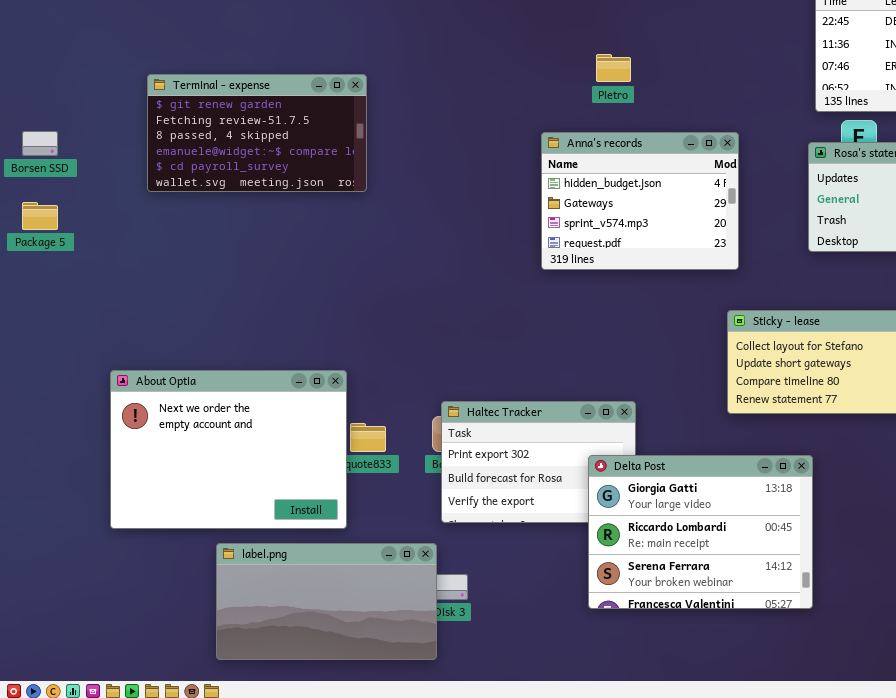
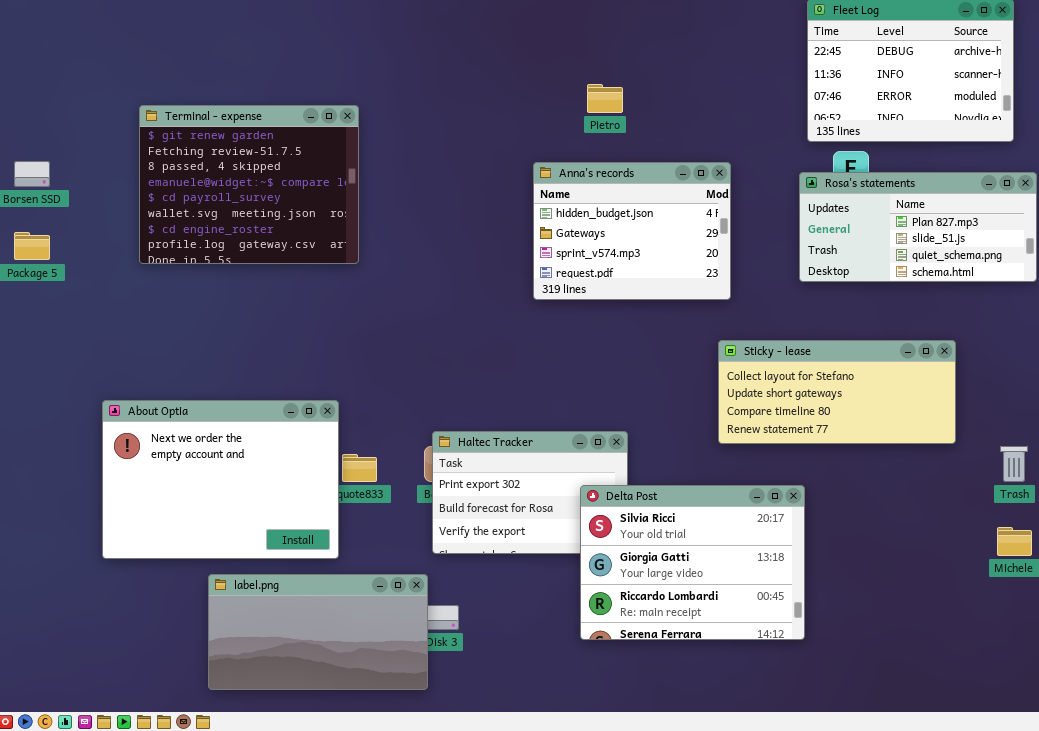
Terminal - expense: [147,74,367,192] -> [139,105,359,264], resized
Delta Post: [588,455,813,609] -> [580,485,805,640], scrolled up 1 row

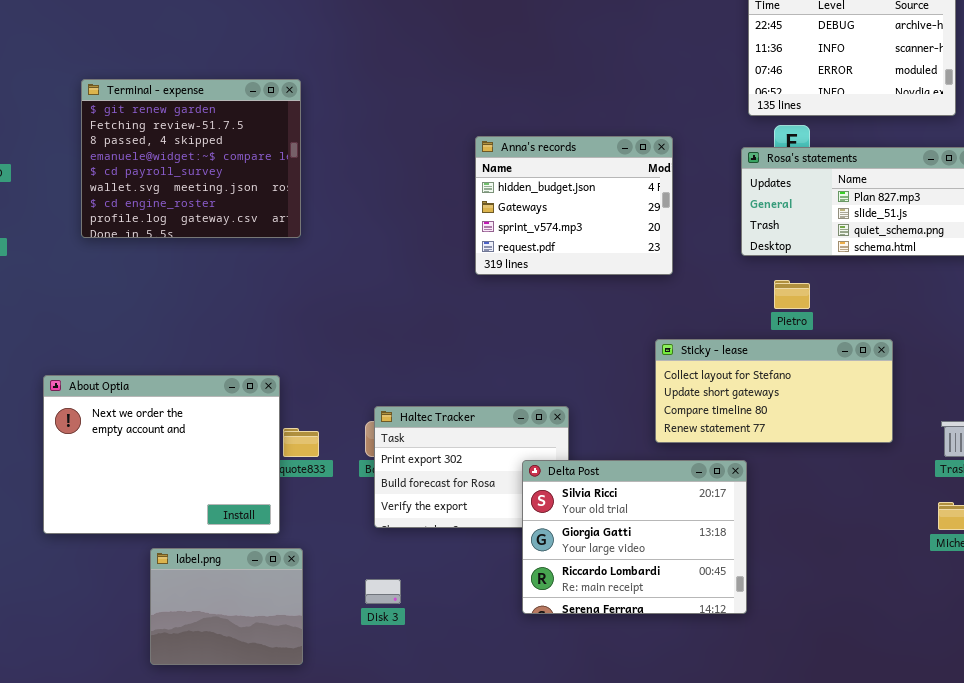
Pietro: [587,84,623,113] -> [774,280,810,309], moved
Sticky - lease: [718,340,956,444] -> [655,339,893,443], moved
label.png: [208,574,428,690] -> [150,548,303,665], resized

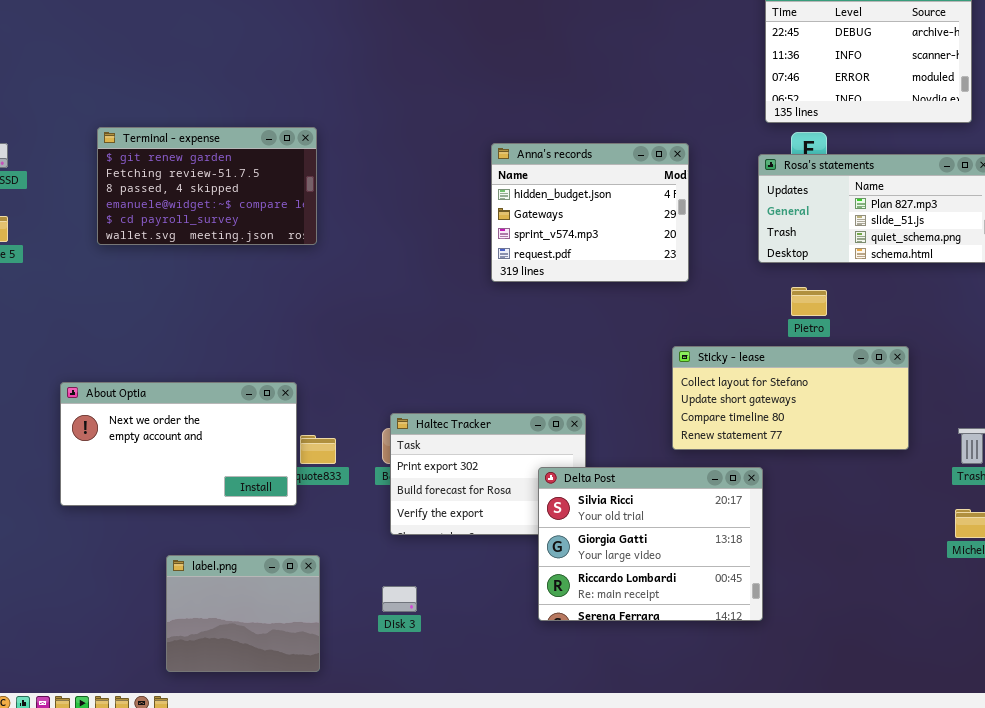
Terminal - expense: [81,79,301,238] -> [97,127,317,245], resized
About Optia: [43,375,280,534] -> [60,382,297,506], resized

